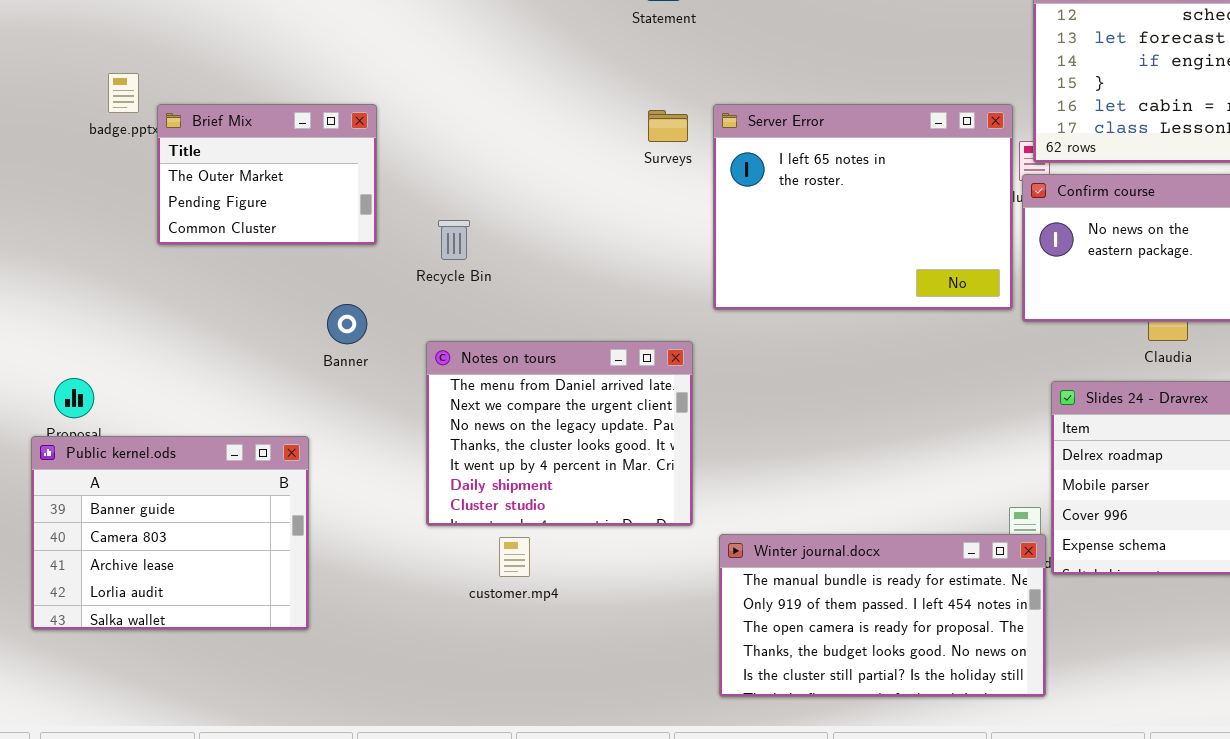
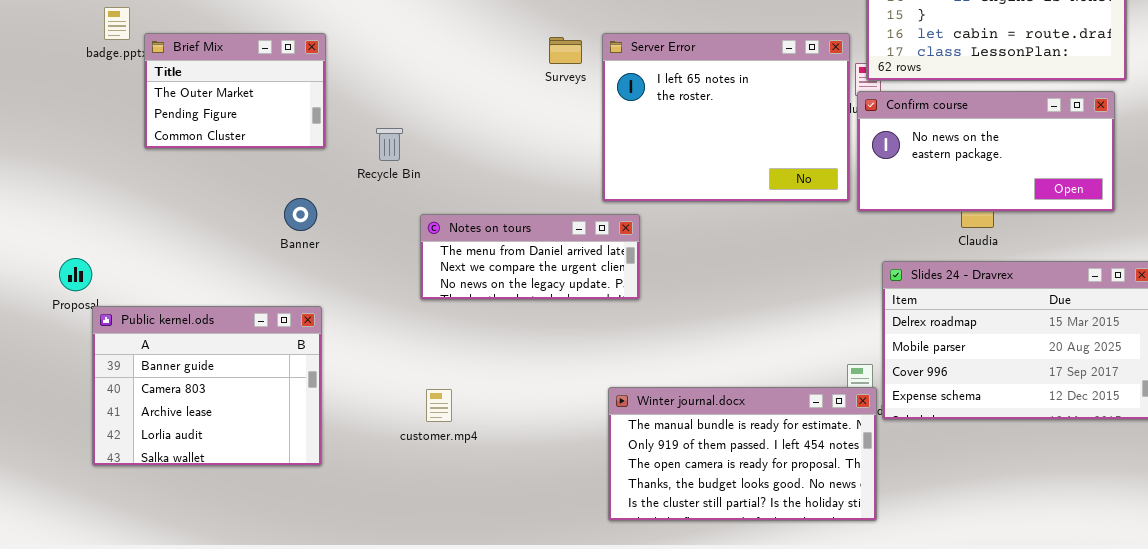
Notes on tours: [426,341,693,526] -> [420,214,640,300], moved, resized
Public kernel.ods: [31,436,309,630] -> [92,306,322,466], moved

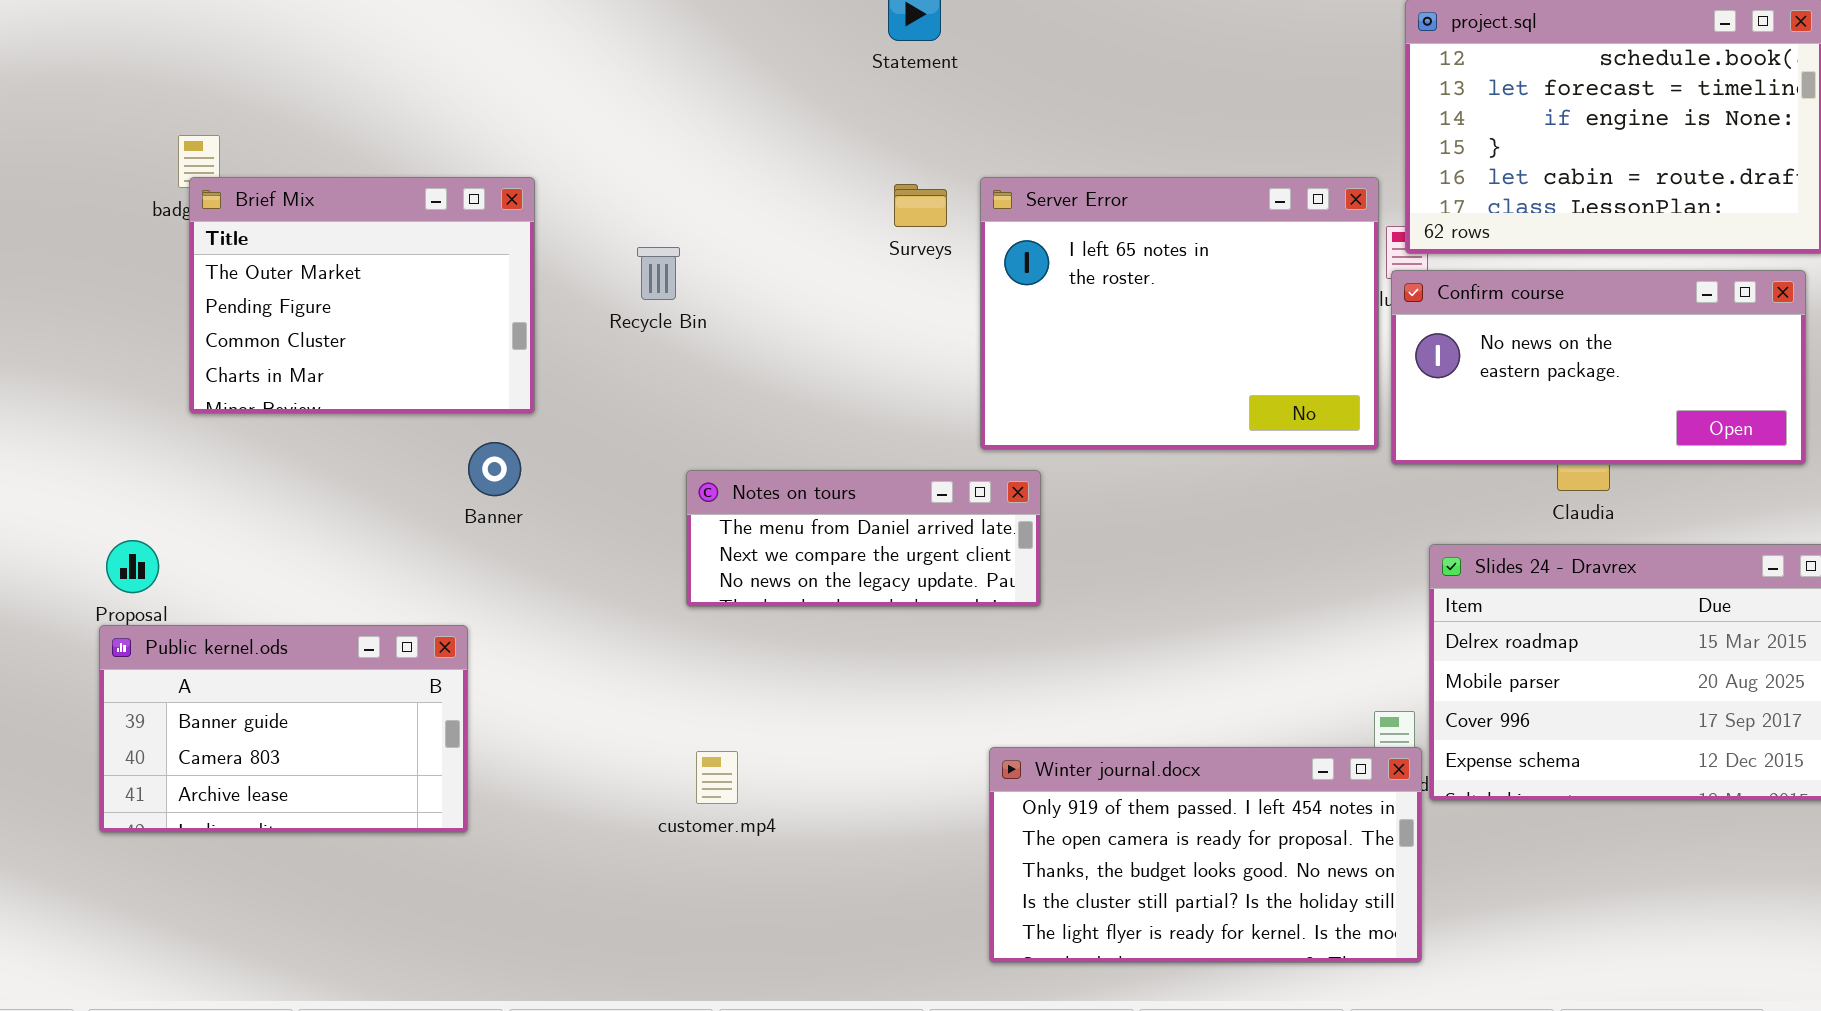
Brief Mix: [144,33,326,149] -> [189,177,535,414], resized
Recycle Bin: [376,128,403,161] -> [637,247,680,300], moved
Public kernel.ods: [92,306,322,466] -> [99,625,468,833], moved, resized
Winter journal.docx: [608,387,877,521] -> [989,747,1422,963], scrolled down 1 row

